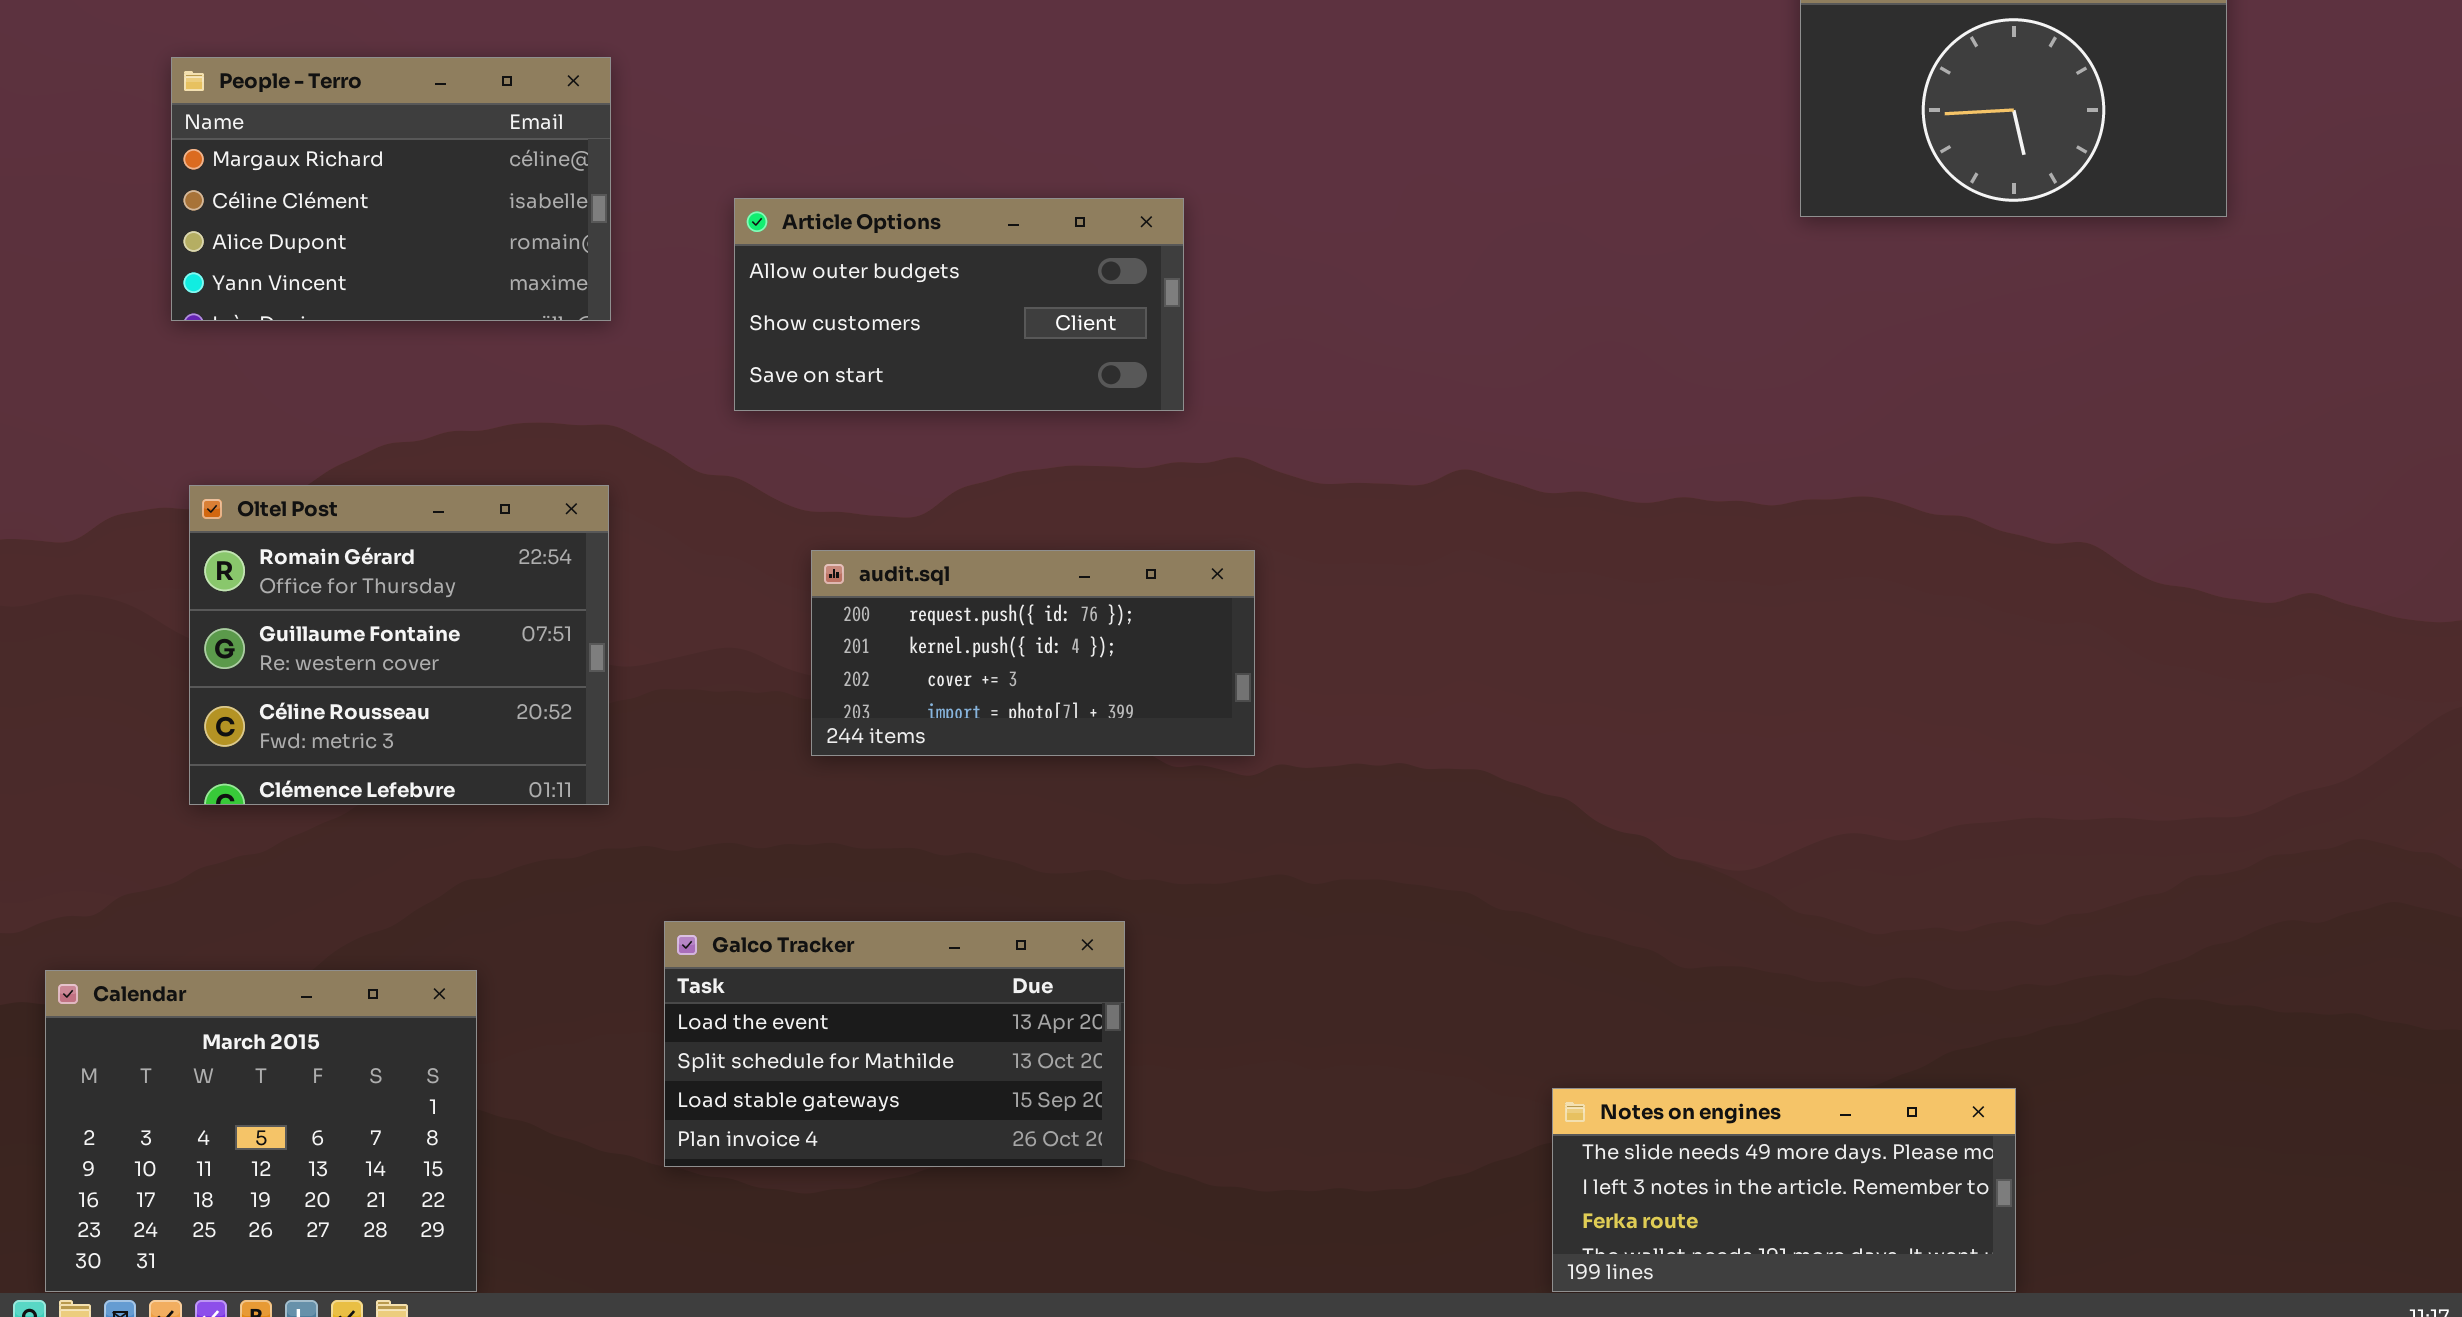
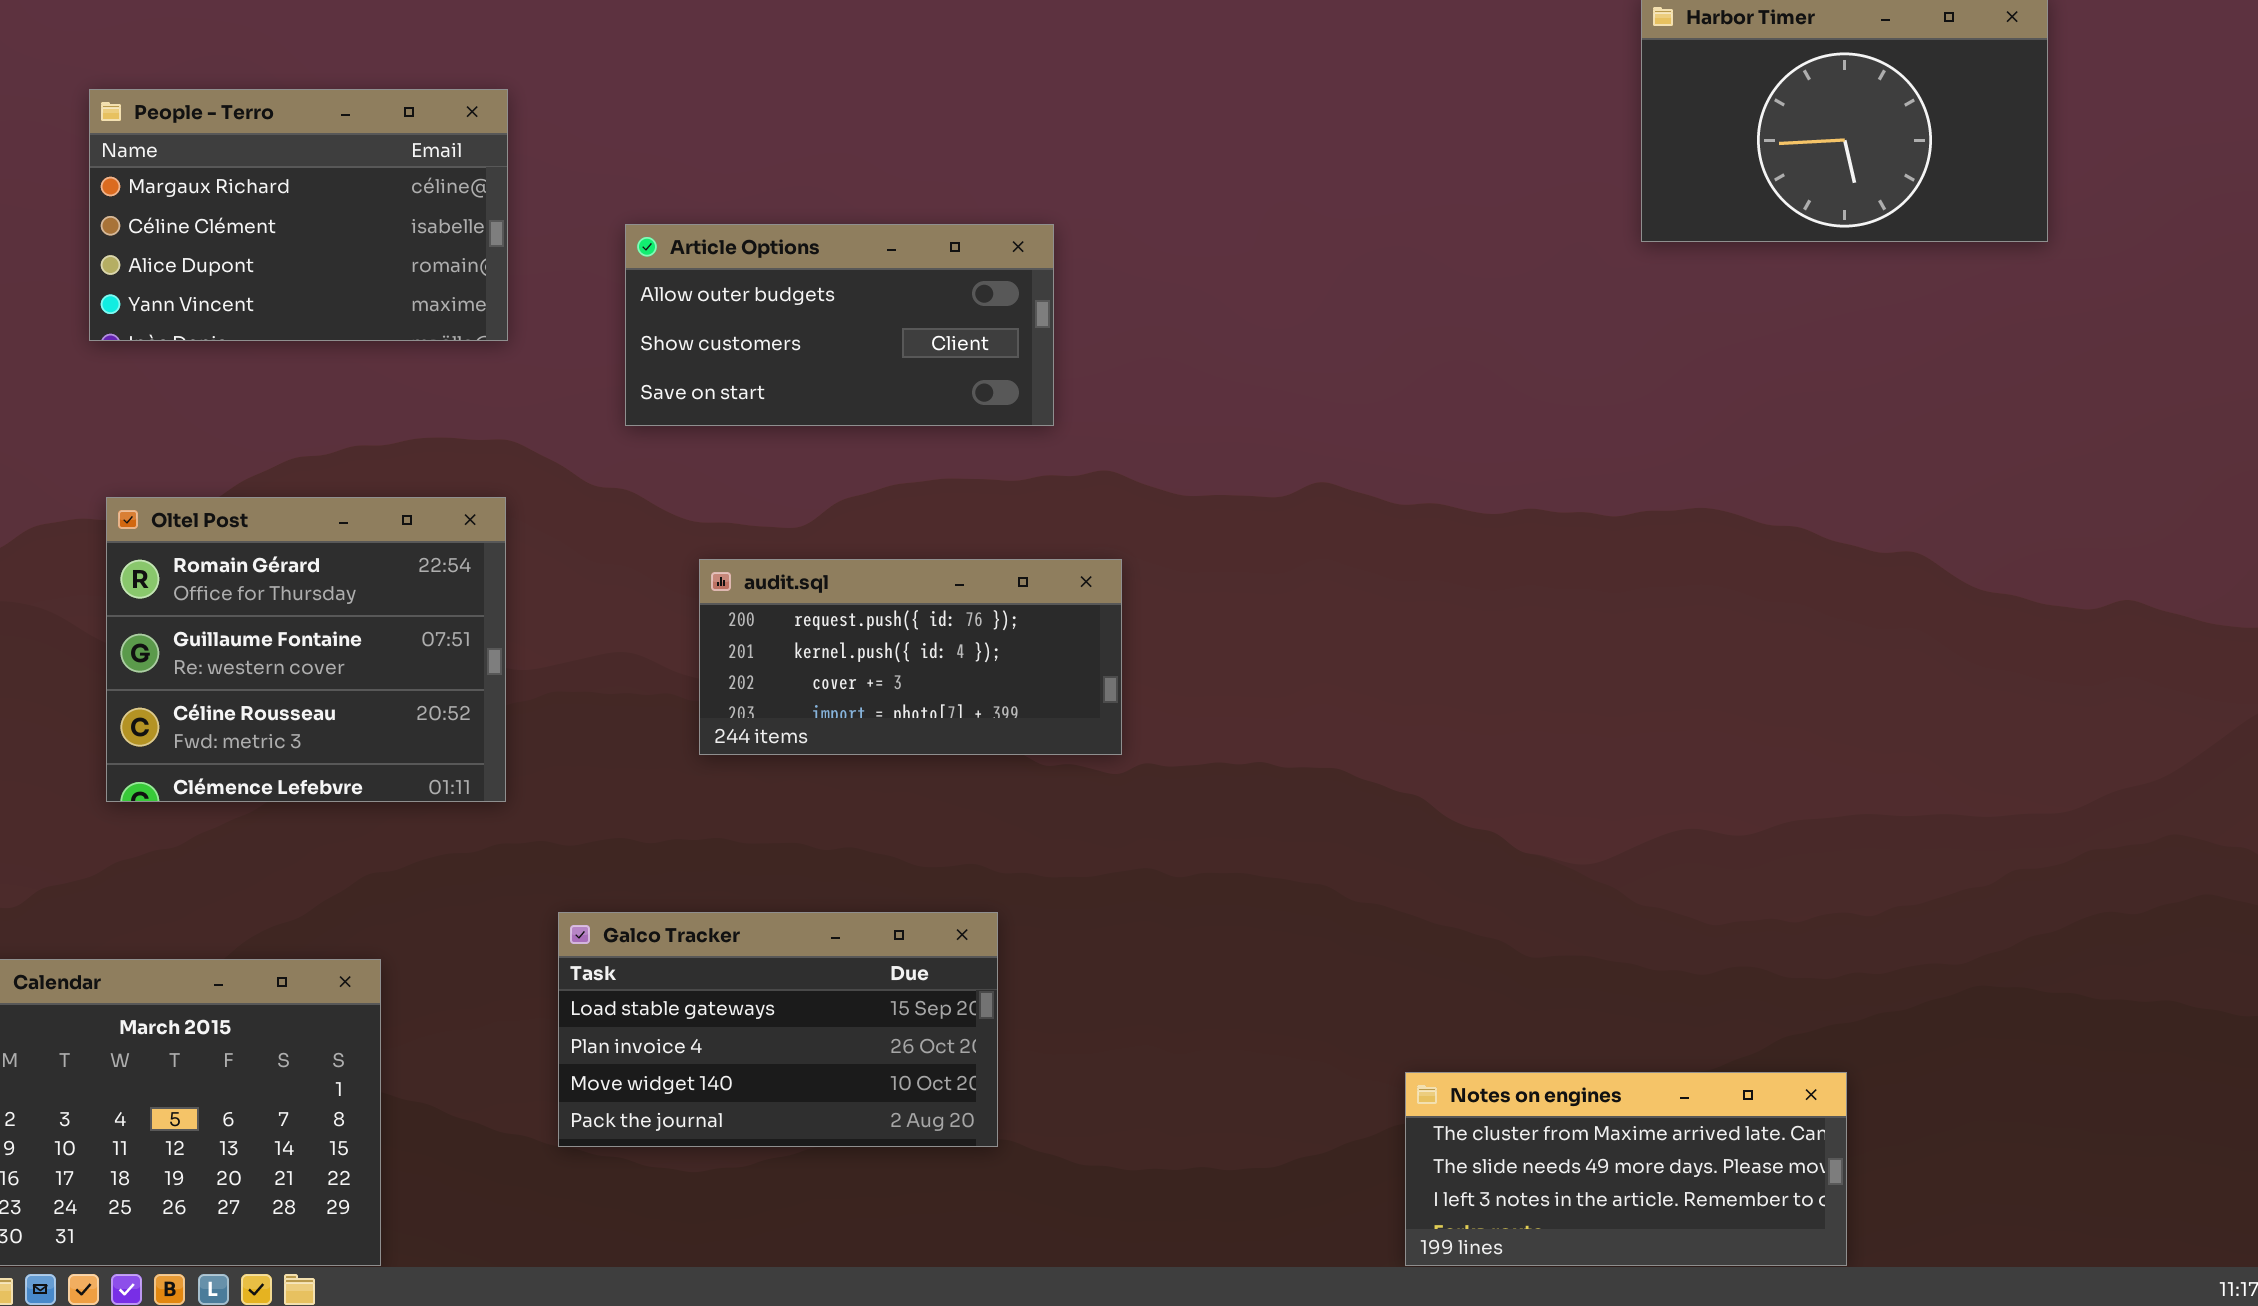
Galco Tracker: [664,921,1125,1167] -> [558,912,998,1147], scrolled down 2 rows
Notes on engines: [1552,1088,2016,1292] -> [1405,1072,1847,1266], scrolled up 1 row

